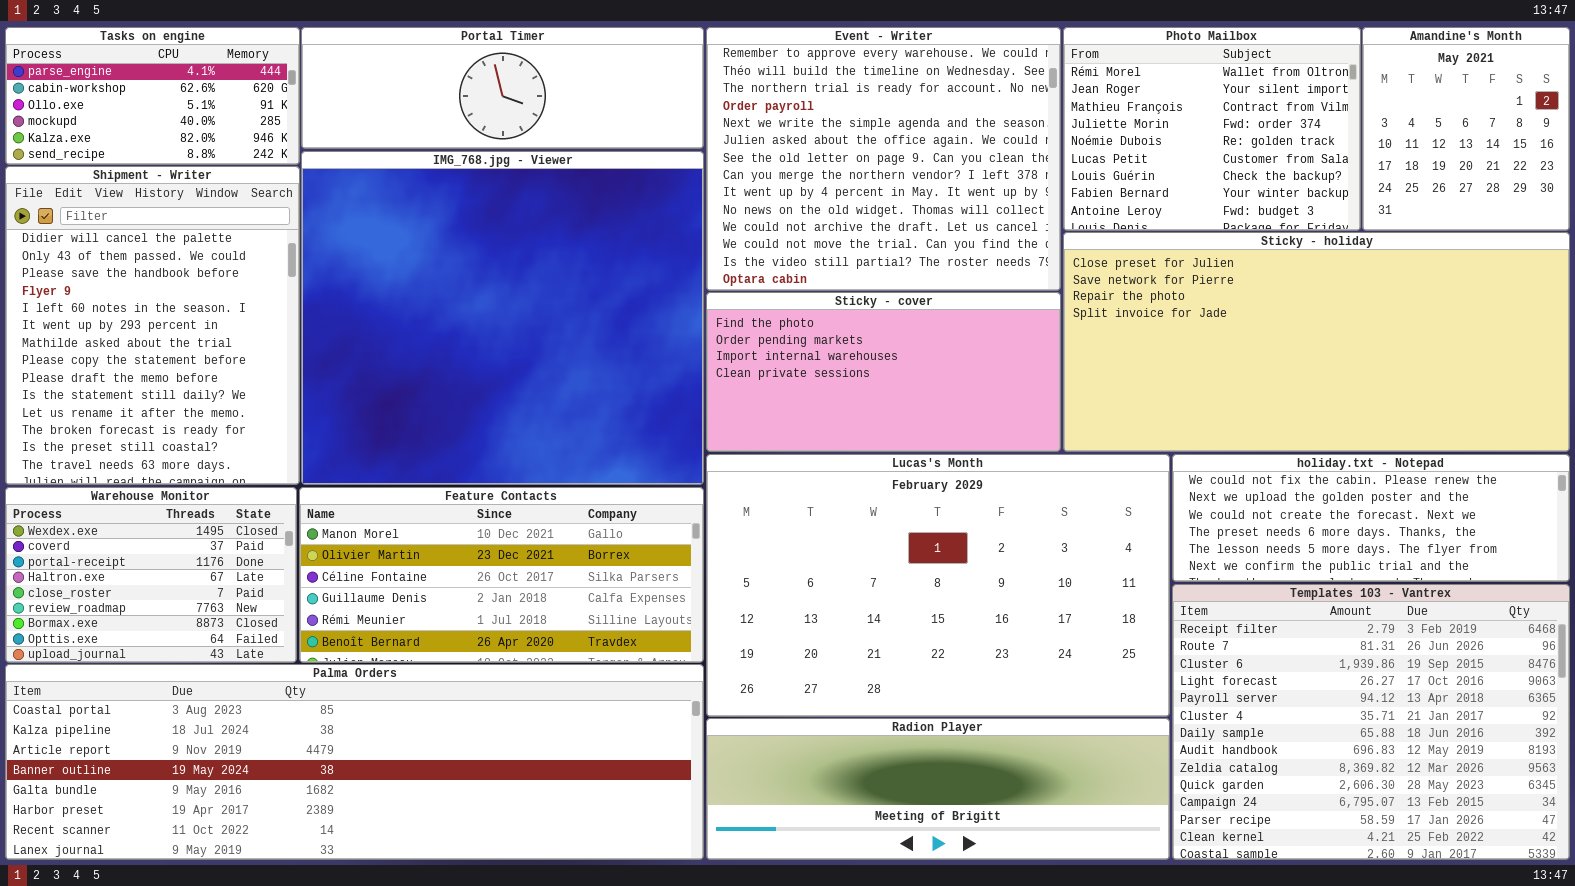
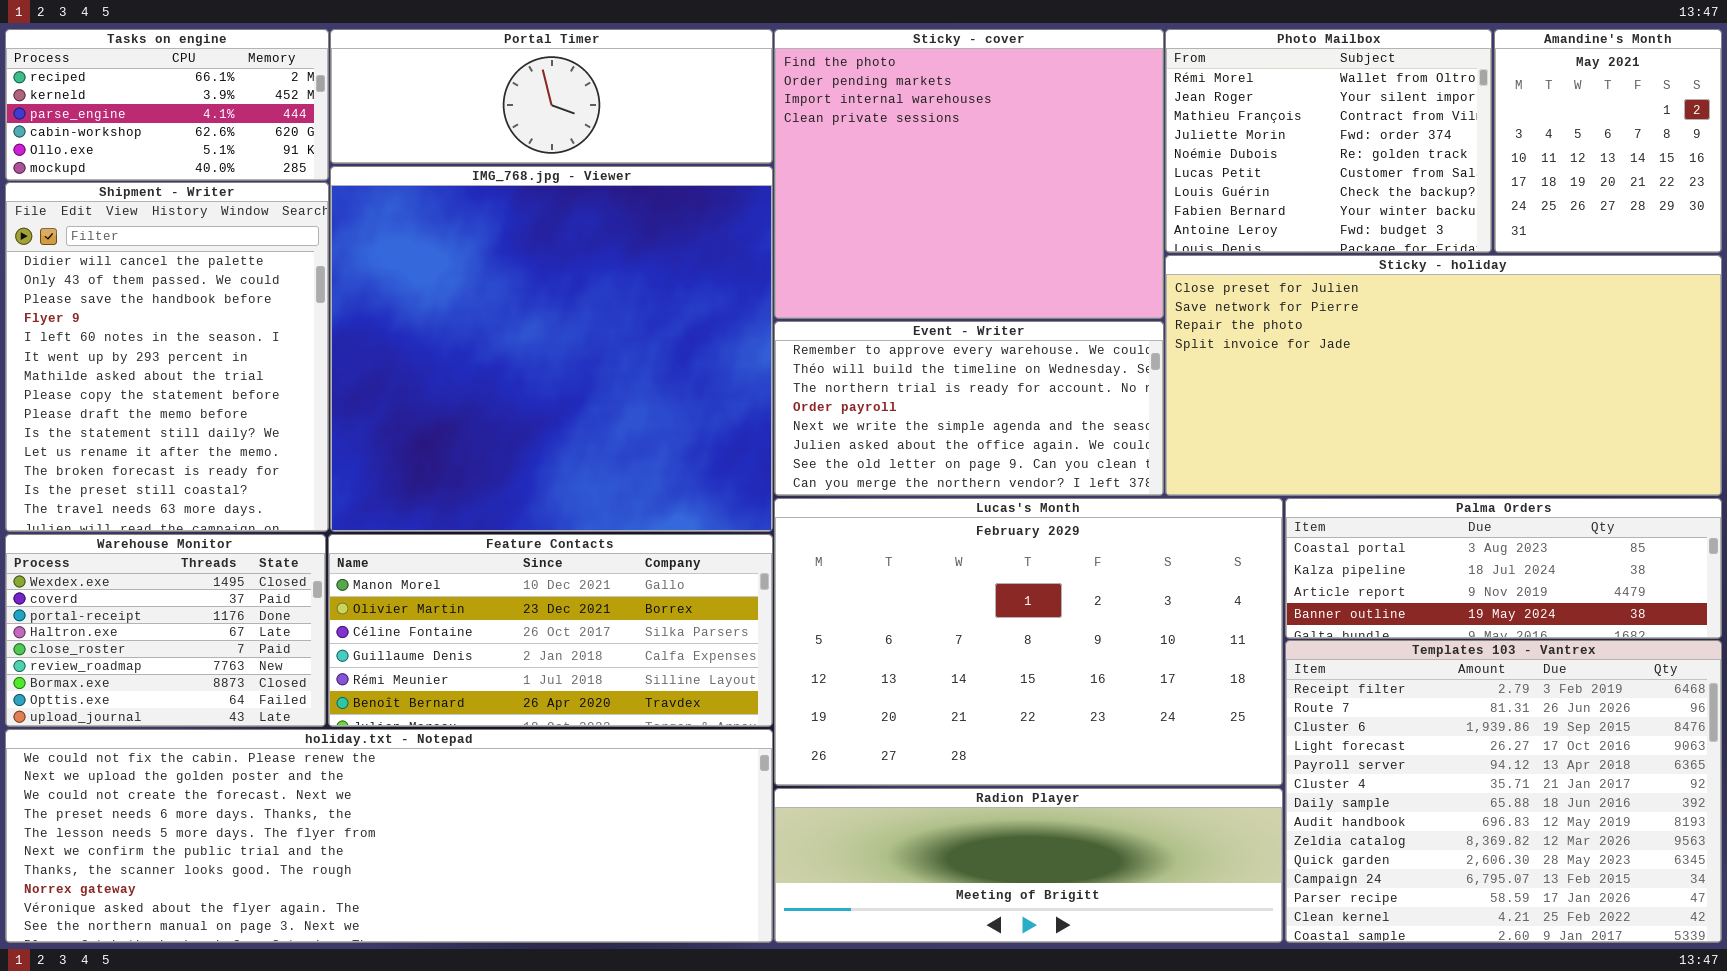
Tasks on engine: [5,27,300,165] -> [5,29,329,181], scrolled up 2 rows
Event - Writer: [706,27,1061,291] -> [774,321,1164,496], moved, resized
Sticky - cover: [706,292,1061,452] -> [774,29,1164,319], moved, resized
holiday.txt - Notepad: [1172,454,1570,582] -> [5,729,773,943], moved, resized
Palma Orders: [5,664,704,860] -> [1285,498,1722,639], moved, resized

